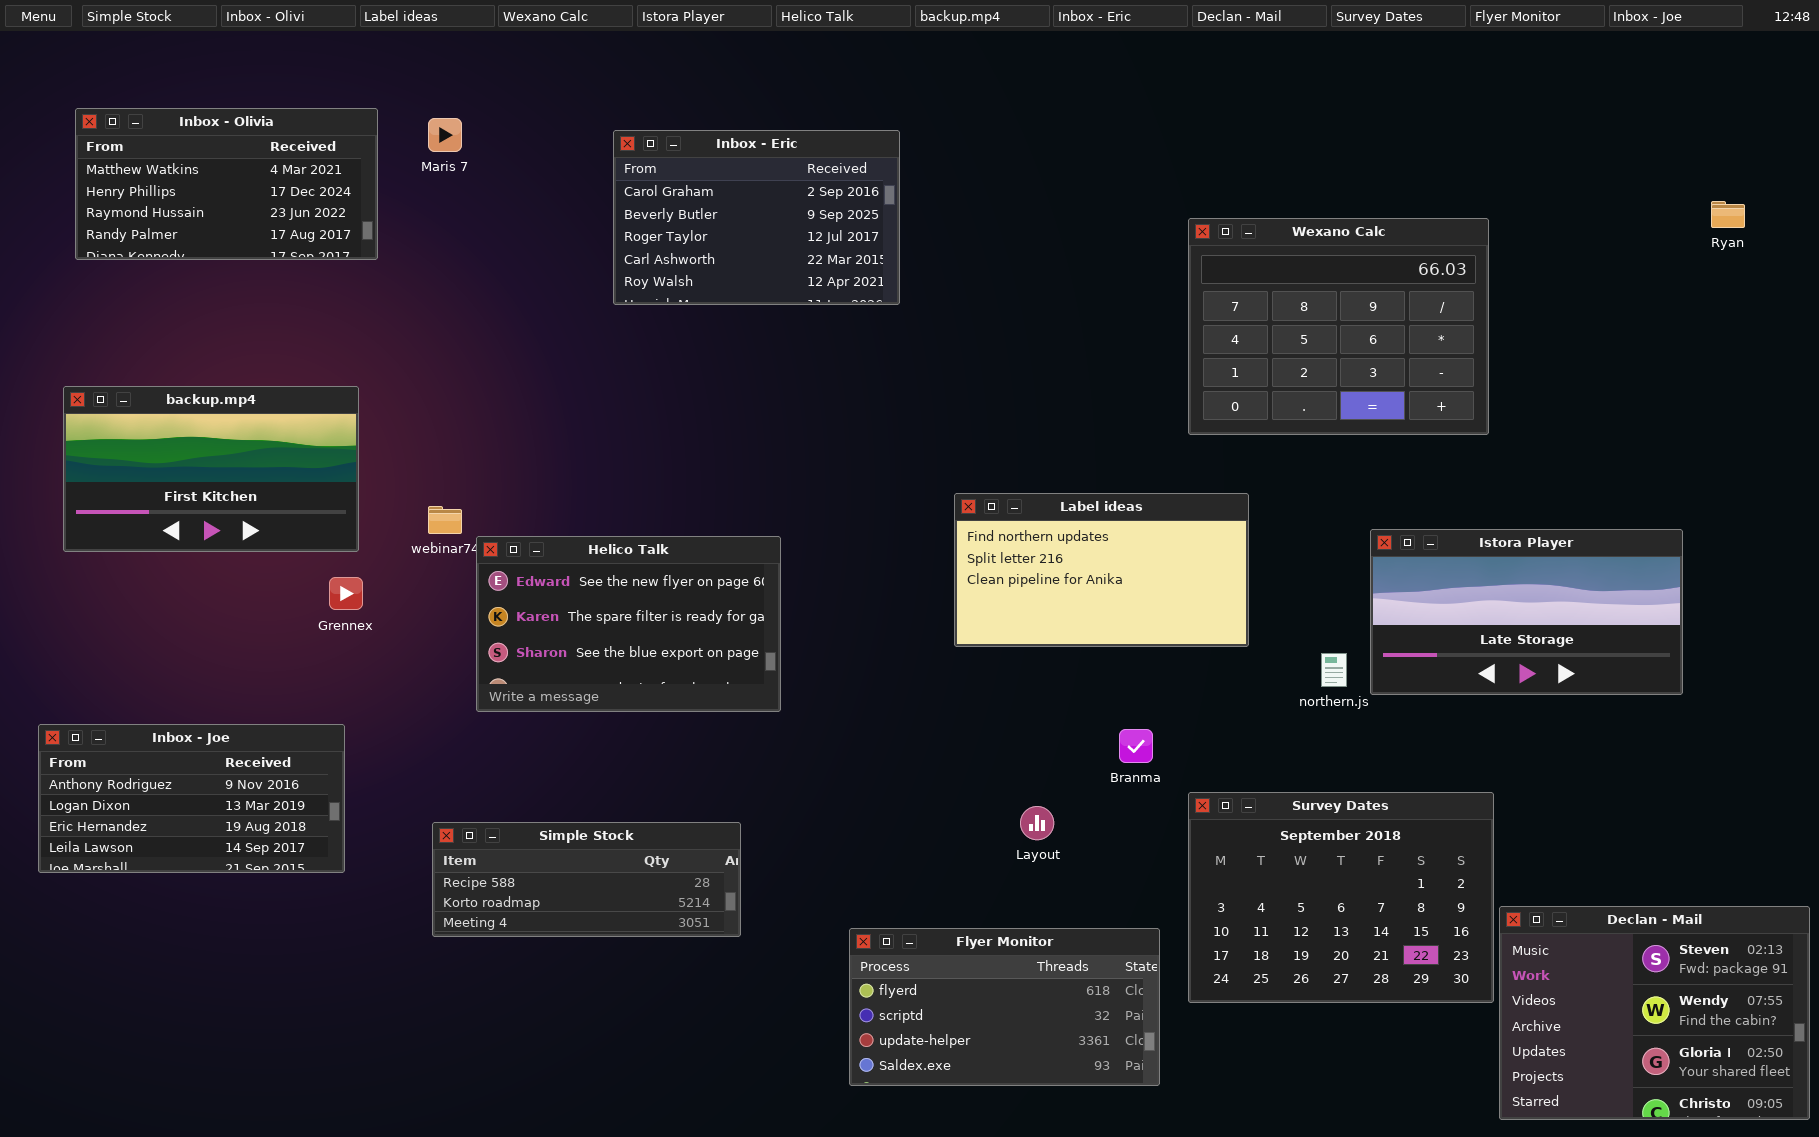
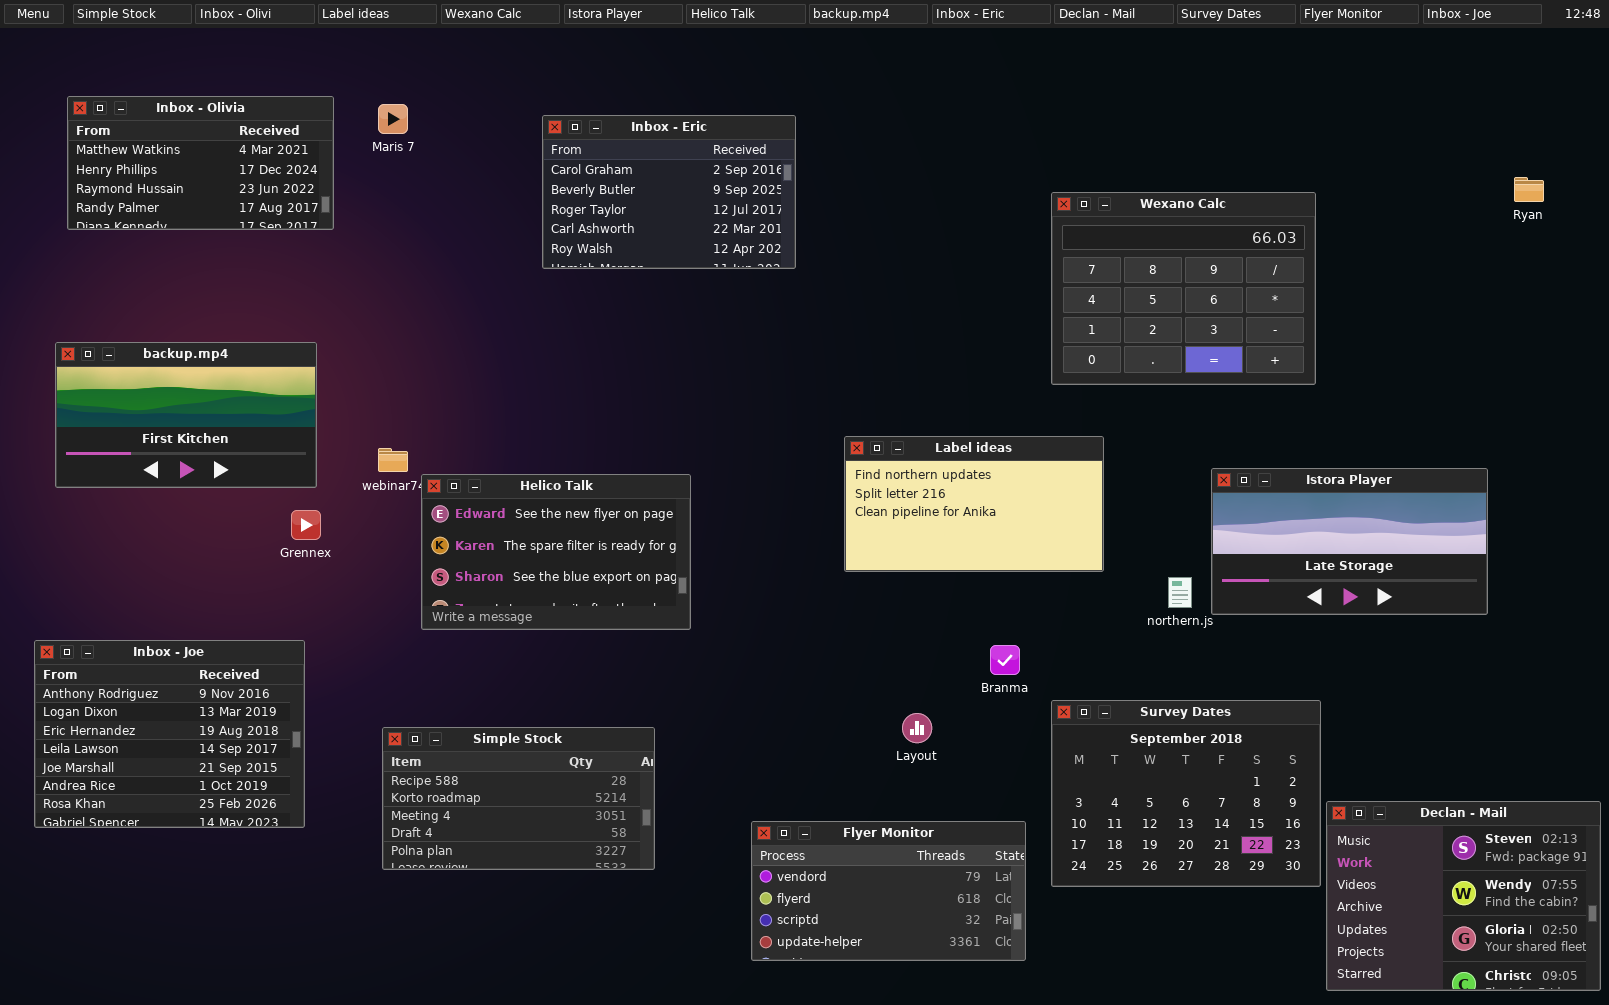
Inbox - Joe: [38,724,345,873] -> [34,640,305,828], resized
Simple Stock: [432,822,741,937] -> [382,727,655,870], resized
Flyer Monitor: [849,928,1160,1086] -> [751,821,1026,961], scrolled up 1 row

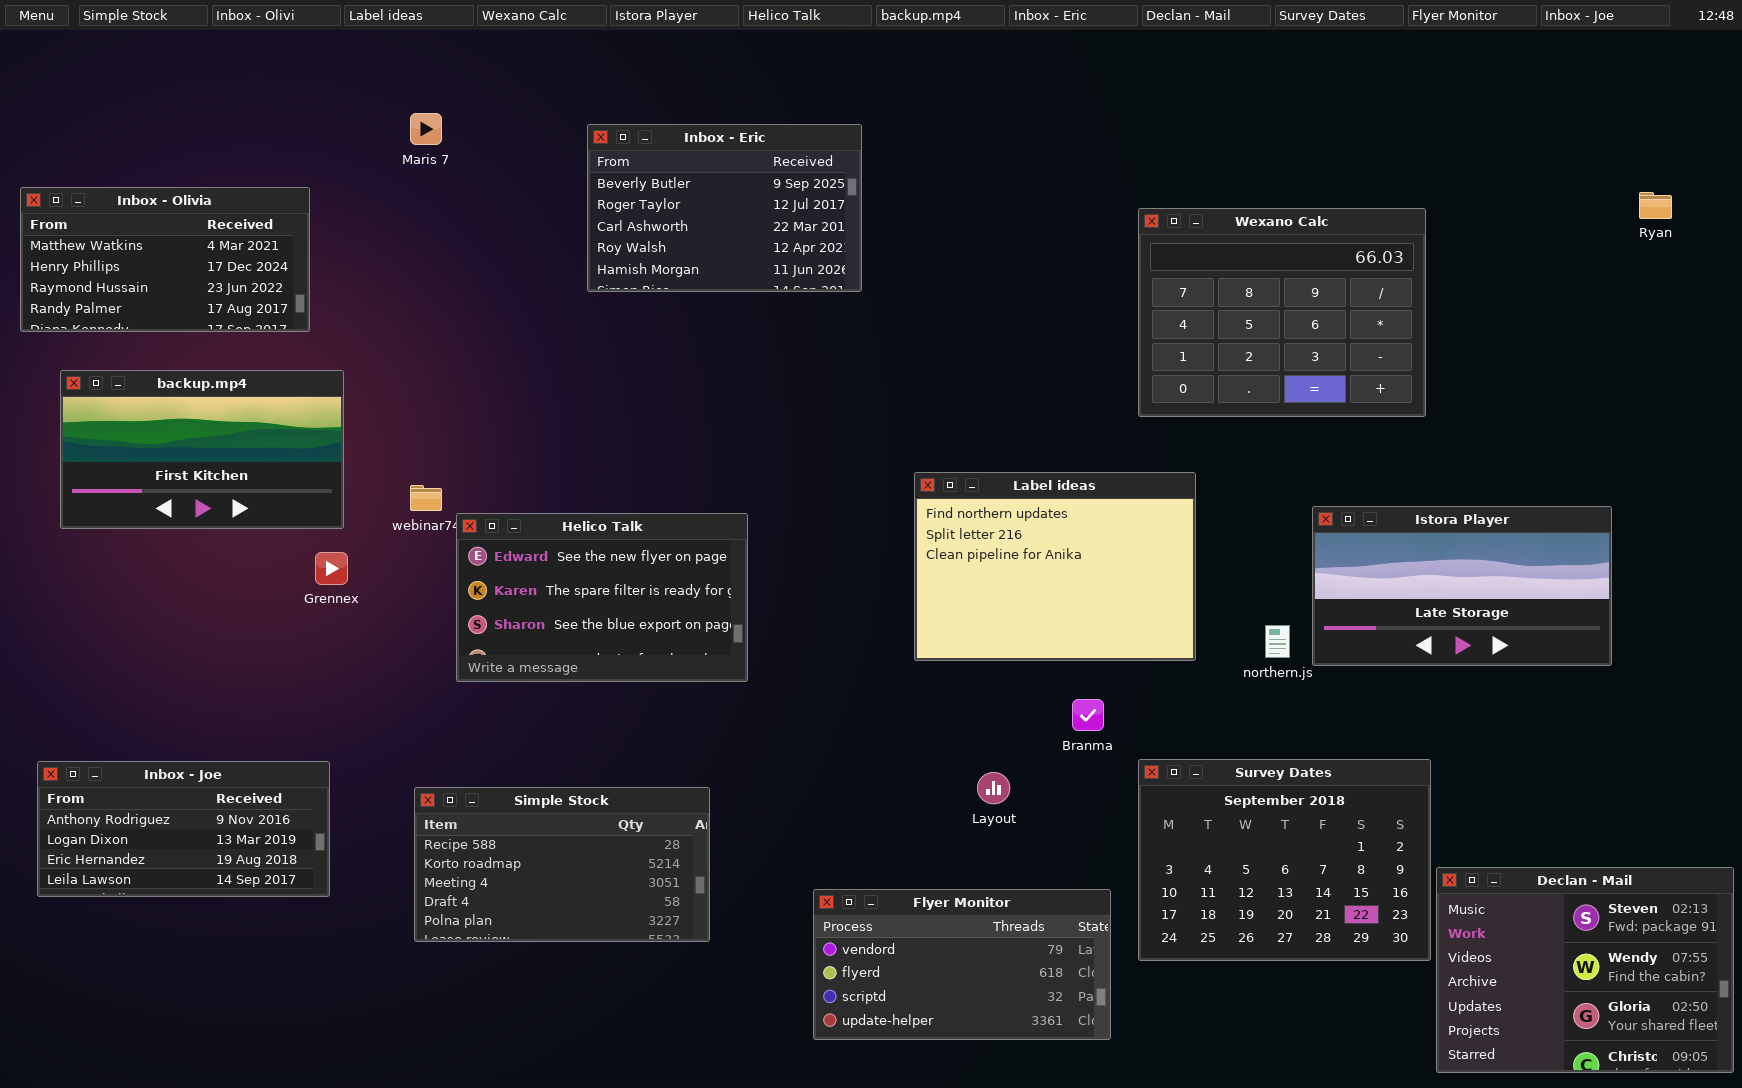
Inbox - Olivia: [67,96,334,230] -> [20,187,310,332], moved
Inbox - Eric: [542,115,796,269] -> [587,124,862,292], scrolled down 1 row
Label ideas: [844,436,1104,572] -> [914,472,1196,661], resized
Inbox - Joe: [34,640,305,828] -> [37,761,330,897], resized

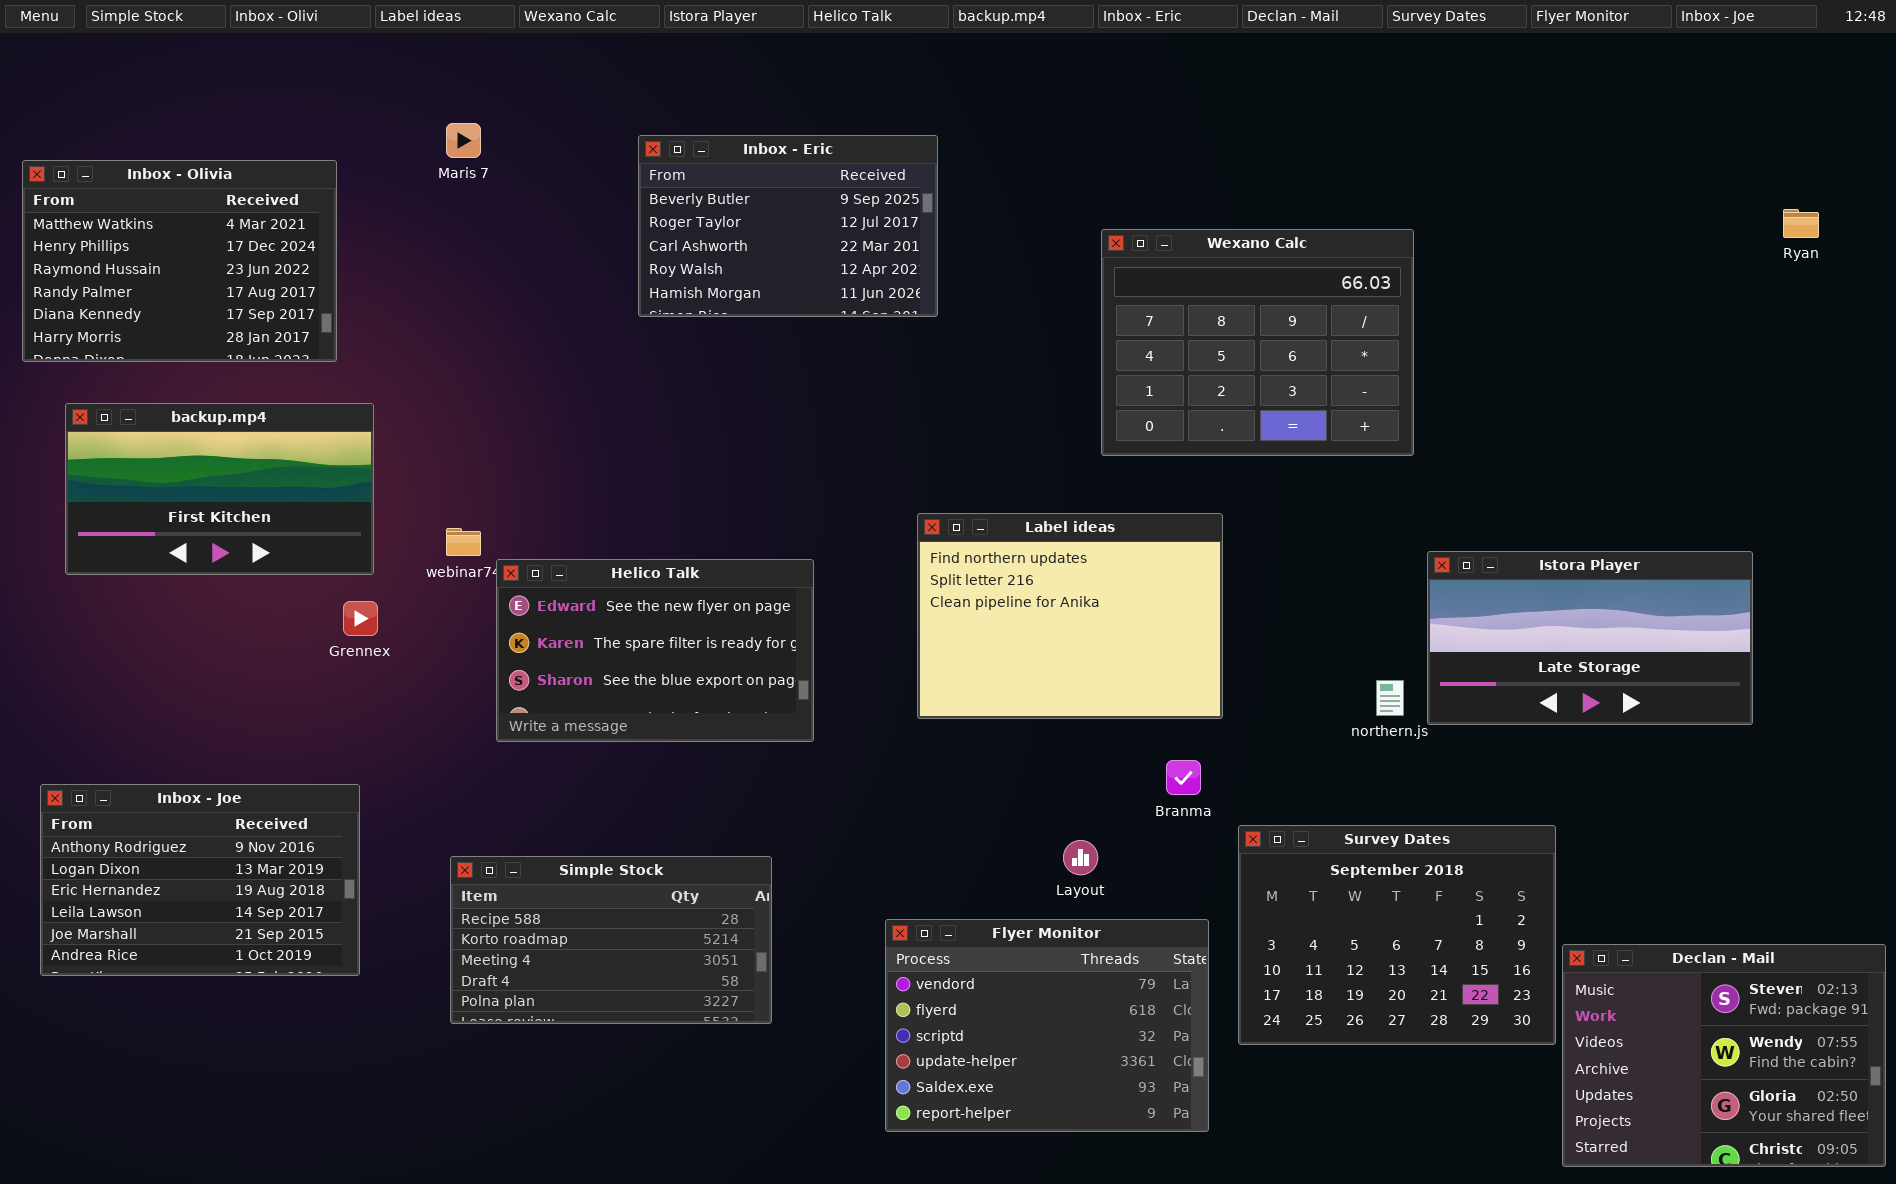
Inbox - Olivia: [20,187,310,332] -> [22,160,337,362], resized
Wexano Calc: [1138,208,1426,417] -> [1101,229,1414,456], moved
Label ideas: [914,472,1196,661] -> [917,513,1223,719], moved
Inbox - Joe: [37,761,330,897] -> [40,784,360,976], resized
Flyer Monitor: [813,889,1111,1040] -> [885,919,1209,1132], resized

